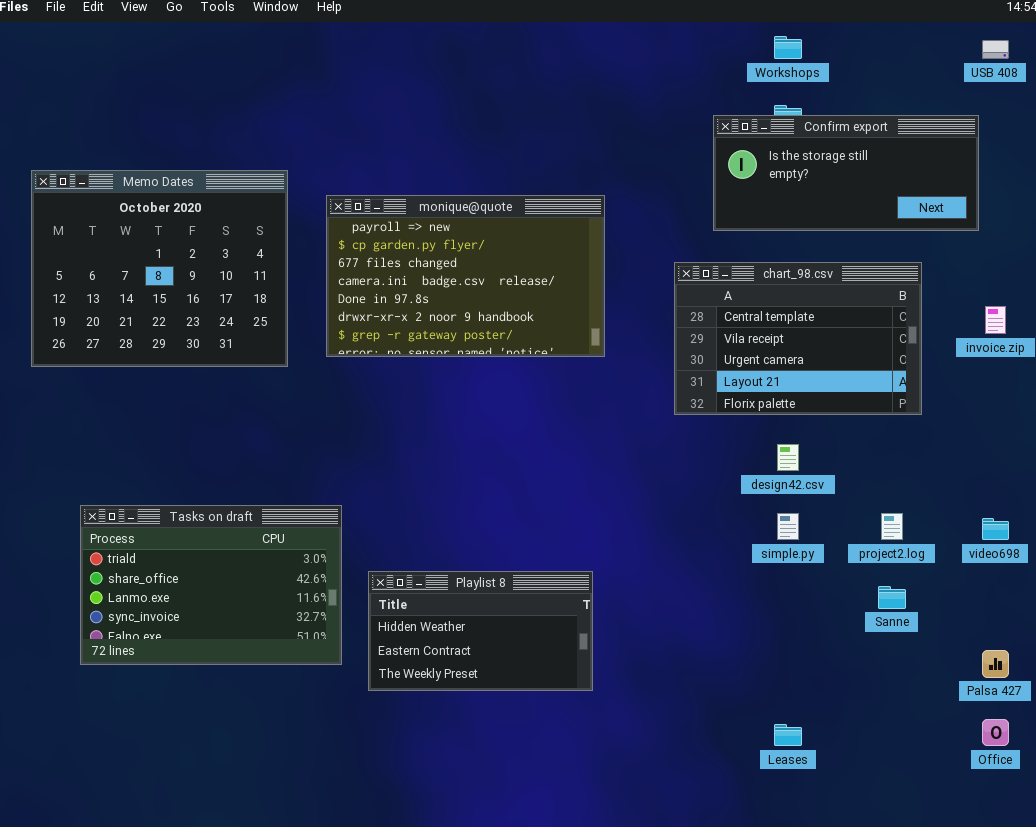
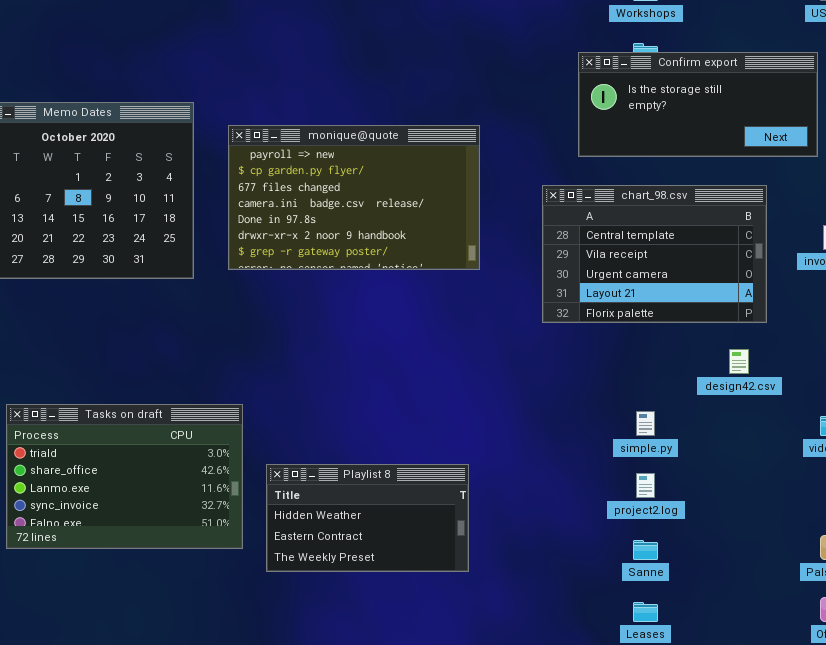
design42.csv: [777,444,799,471] -> [729,349,749,374], moved
project2.log: [881,513,903,540] -> [636,473,655,498], moved
Sanne: [878,586,906,609] -> [633,540,658,560], moved

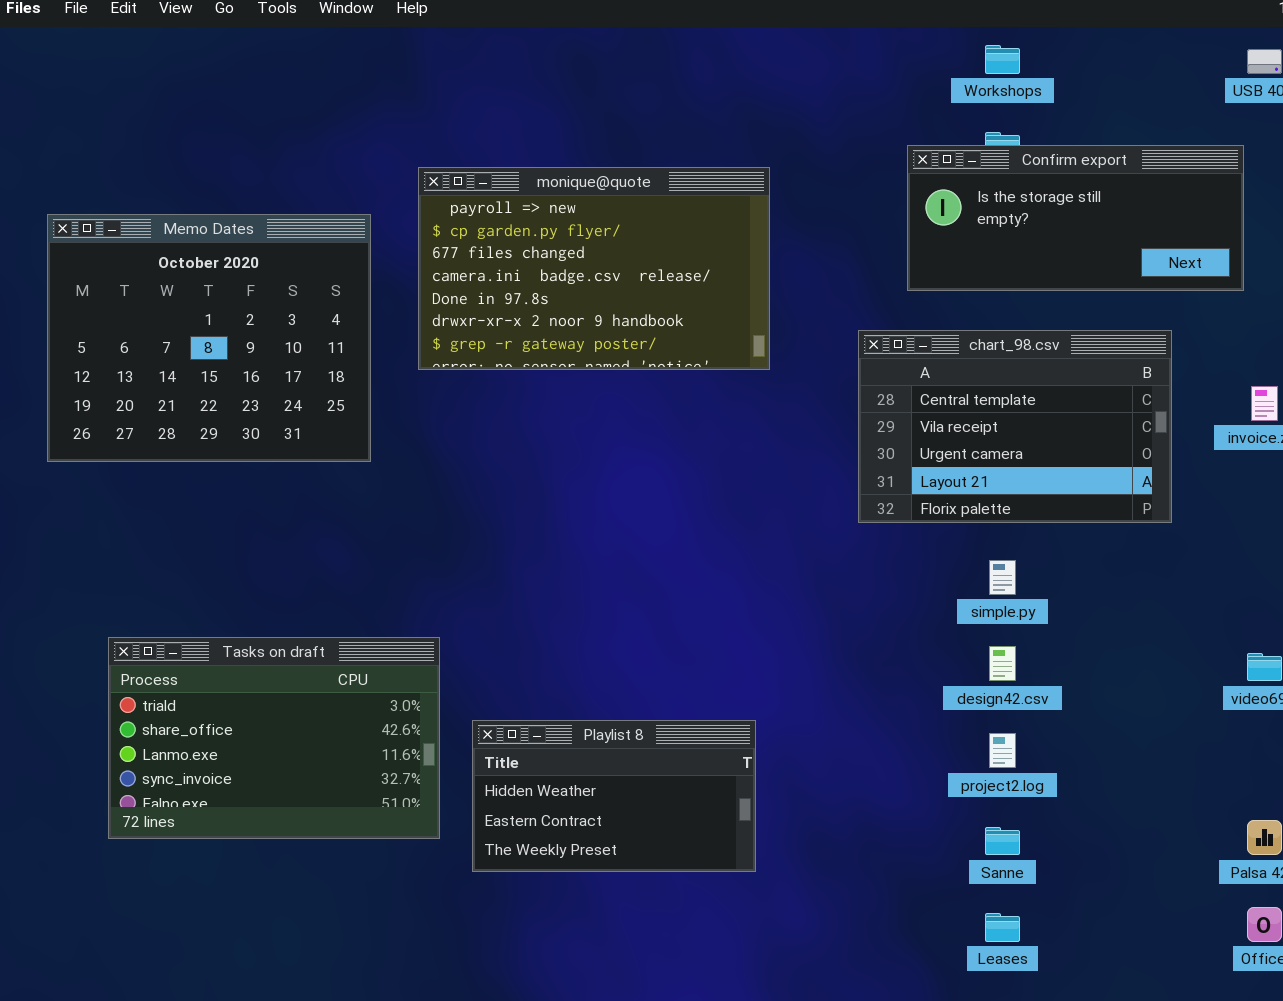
monique@quote: [228,125,480,270] -> [418,167,770,370], moved
design42.csv: [729,349,749,374] -> [989,646,1016,681], moved
simple.py: [636,411,655,436] -> [989,560,1016,595], moved

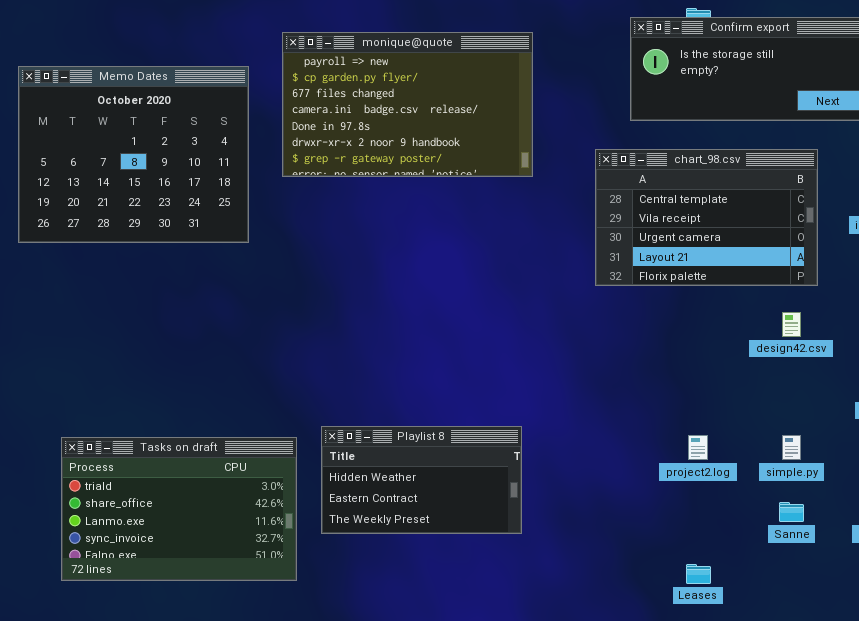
simple.py: [989,560,1016,595] -> [782,435,801,460], moved
Tasks on draft: [108,637,440,839] -> [61,437,297,581], moved
design42.csv: [989,646,1016,681] -> [782,312,801,337], moved
Sanne: [985,827,1020,855] -> [779,502,804,522], moved

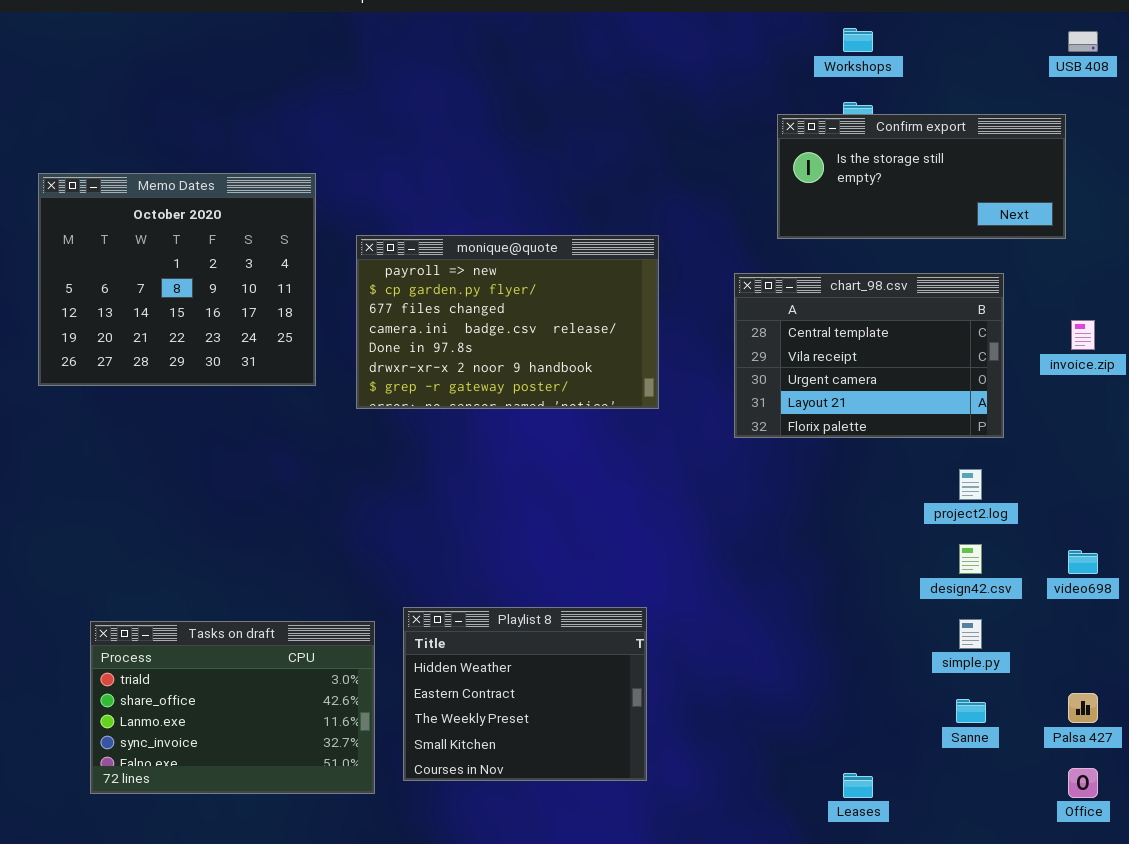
monique@quote: [282,32,533,177] -> [356,235,659,409], moved
design42.csv: [782,312,801,337] -> [959,544,982,574], moved
Playlist 8: [321,426,522,534] -> [403,607,647,781], resized
project2.log: [688,435,708,460] -> [959,469,982,500], moved

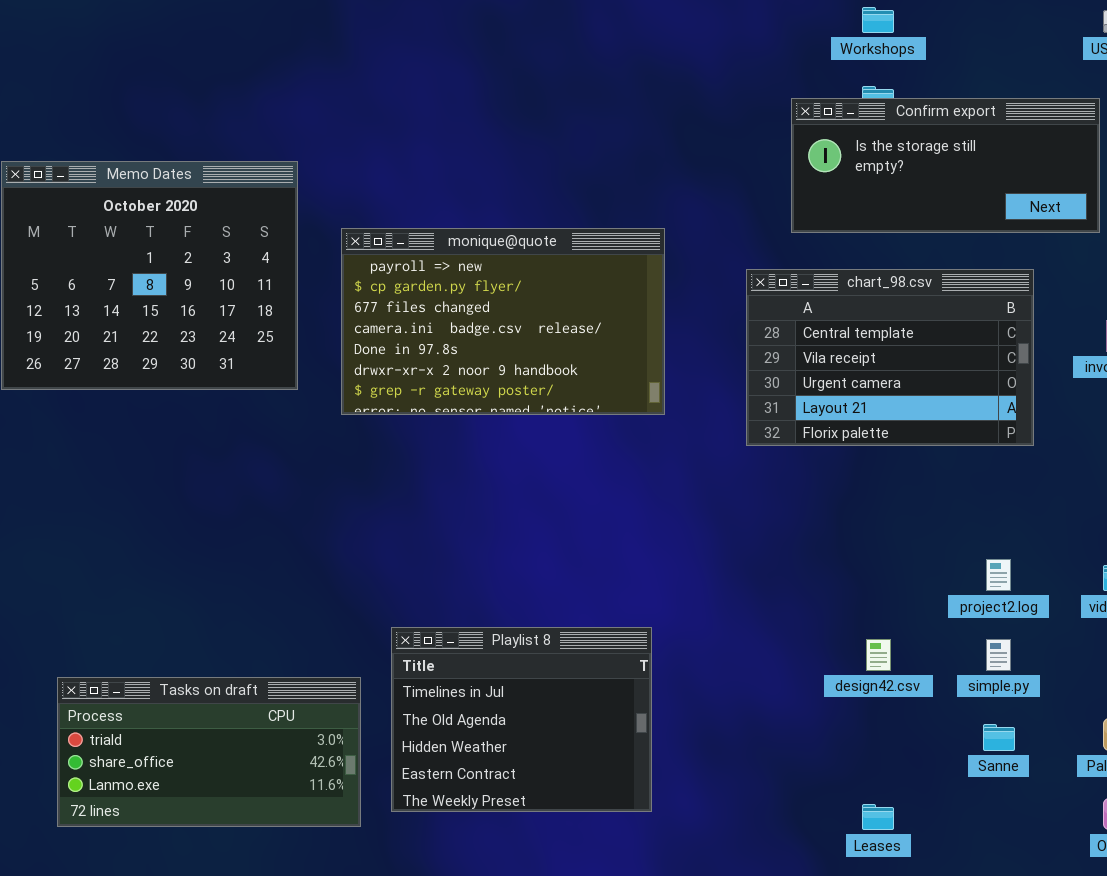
project2.log: [959,469,982,500] -> [986,559,1011,591], moved
design42.csv: [959,544,982,574] -> [866,639,891,671], moved
Playlist 8: [403,607,647,781] -> [391,627,652,812], scrolled up 2 rows
Tasks on draft: [90,621,375,794] -> [57,677,361,827], resized

